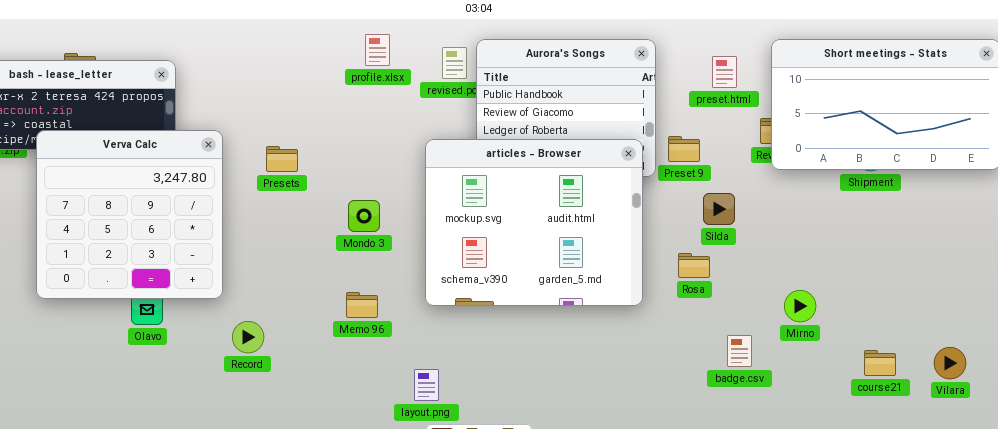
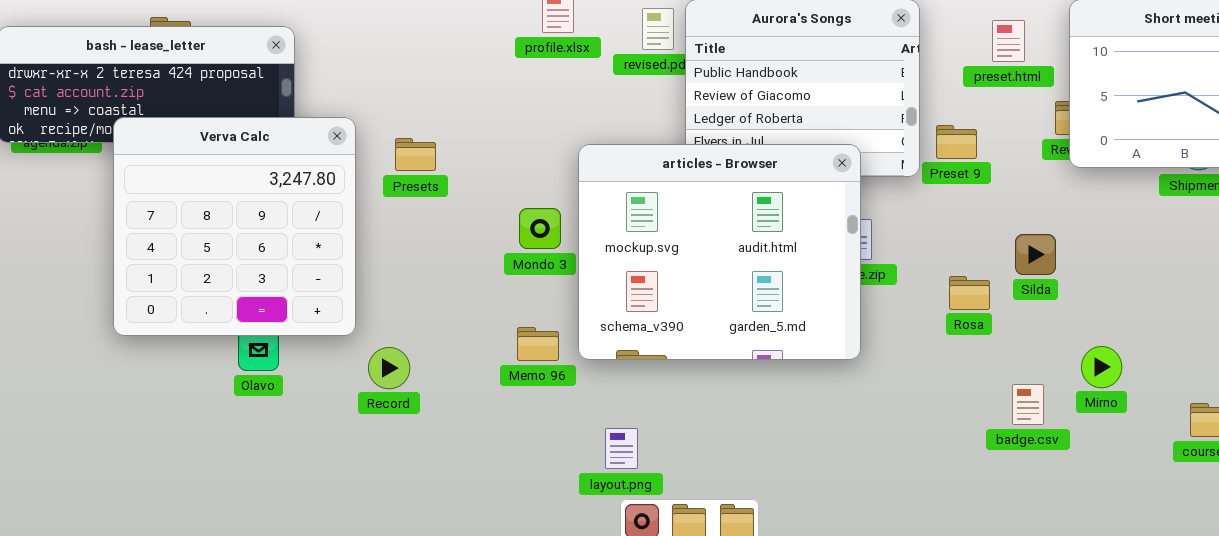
articles - Browser: [425,139,643,306] -> [578,144,861,360], moved
Presets: [266,146,298,172] -> [395,138,436,171], moved
Silda: [703,193,735,225] -> [1015,234,1056,275], moved
Mirno: [784,290,816,322] -> [1081,346,1122,388], moved
Record: [232,321,264,353] -> [368,347,410,389], moved

